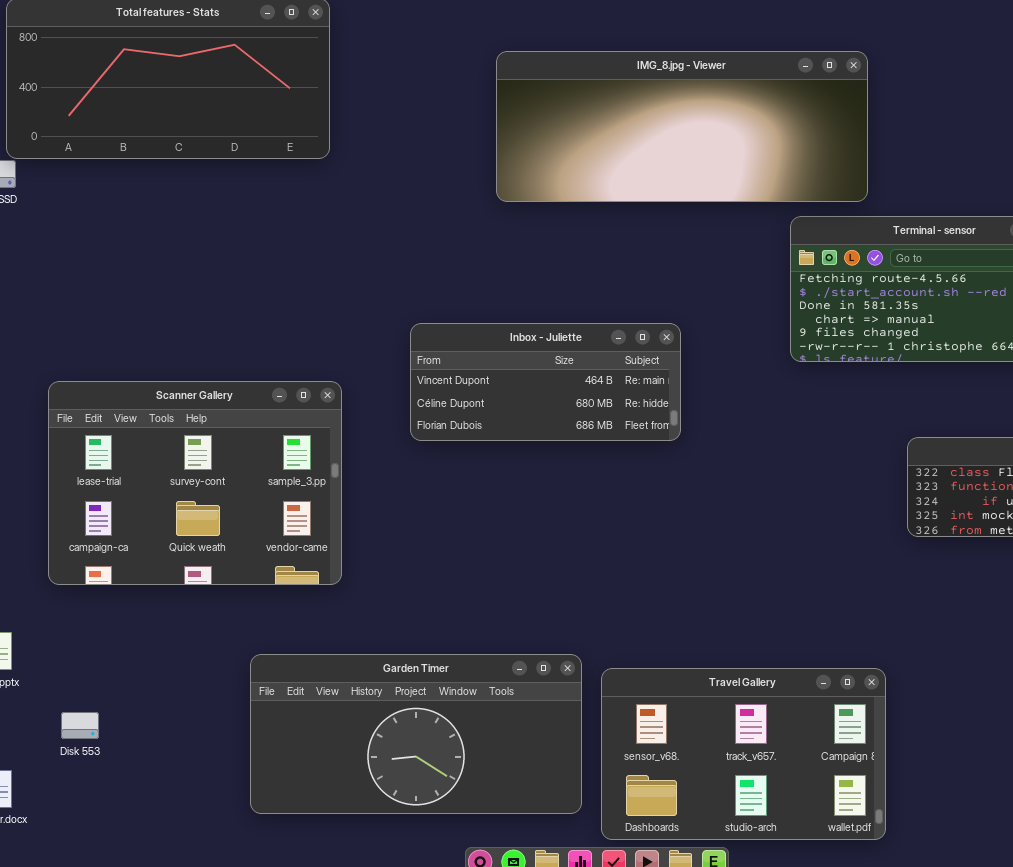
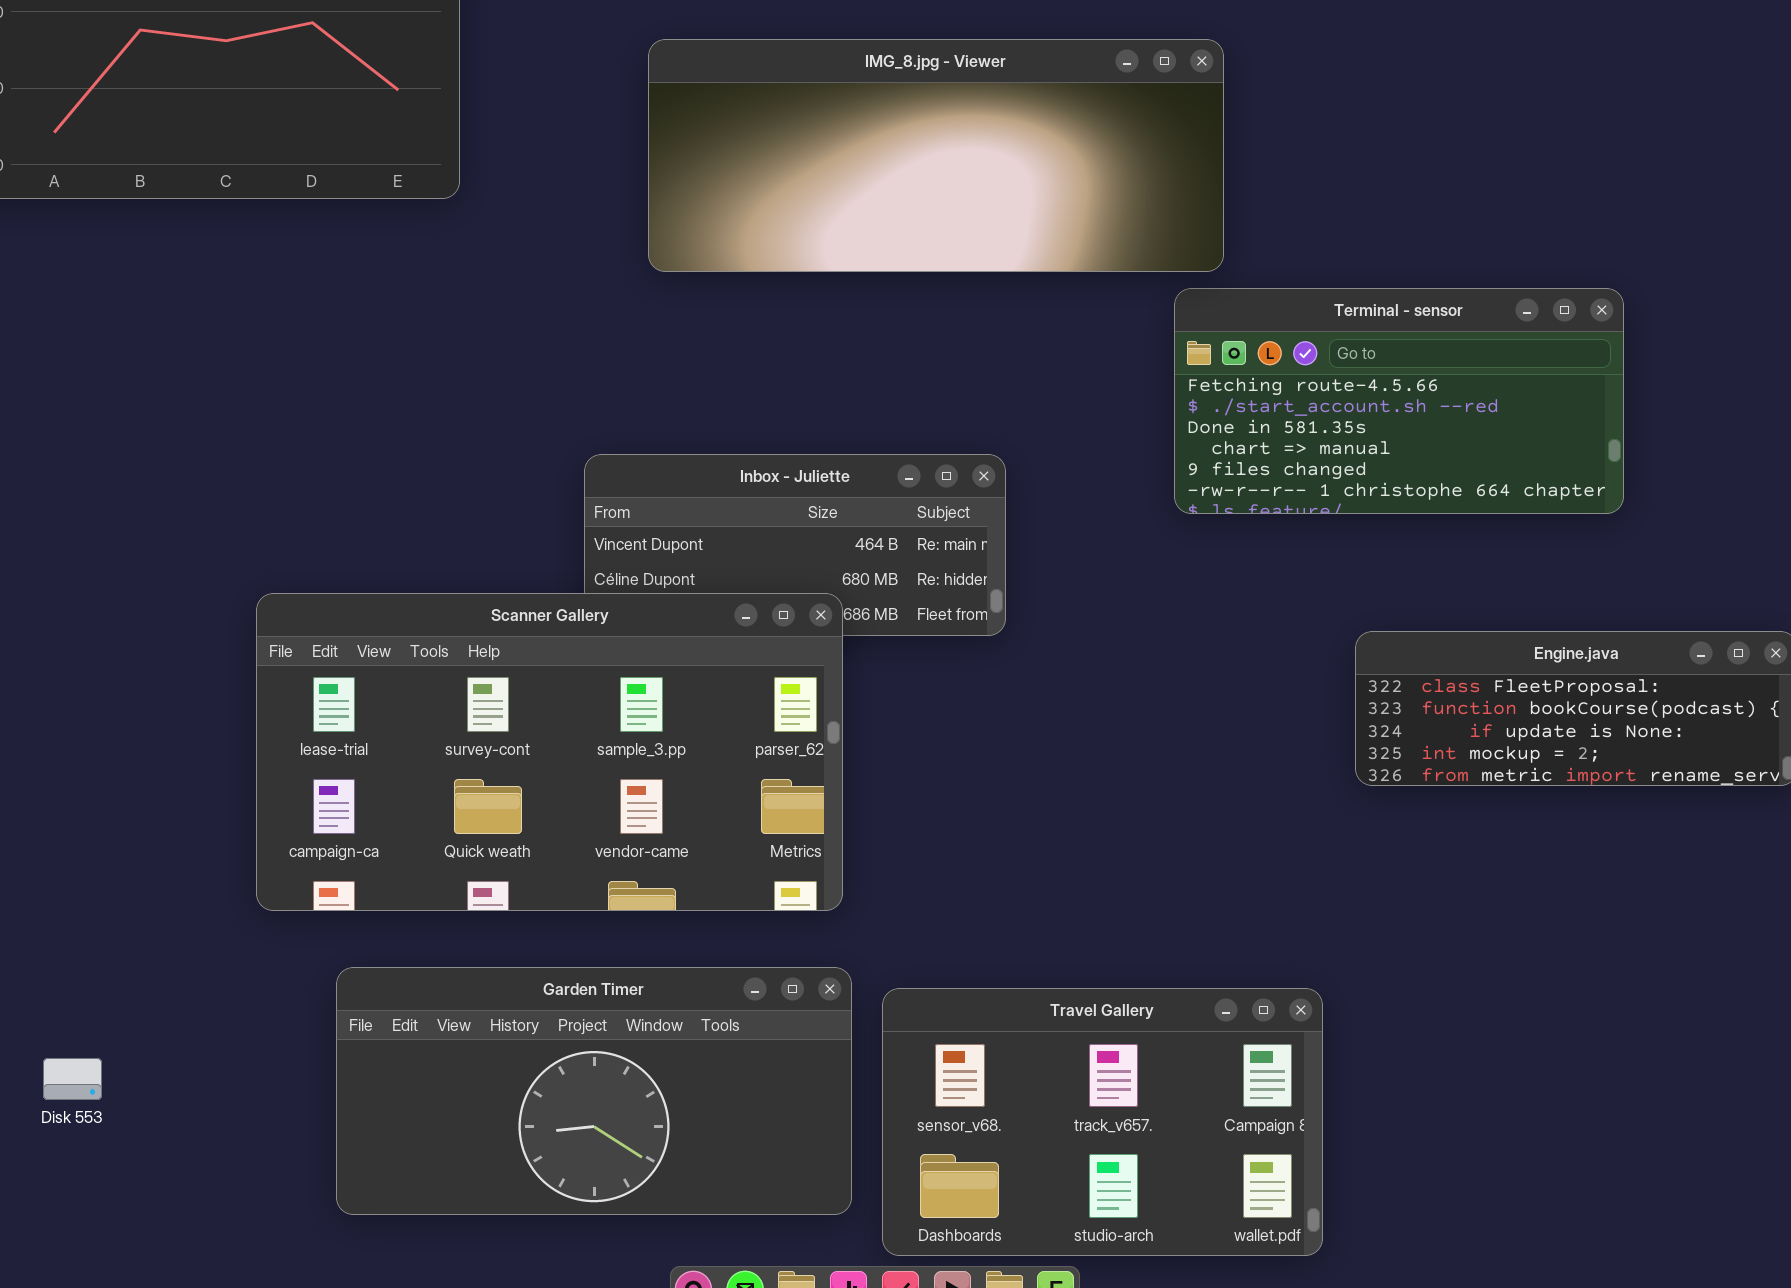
IMG_8.jpg - Viewer: [496,51,868,202] -> [648,39,1224,272], moved
Scanner Gallery: [48,381,342,585] -> [256,593,843,911], moved, resized

